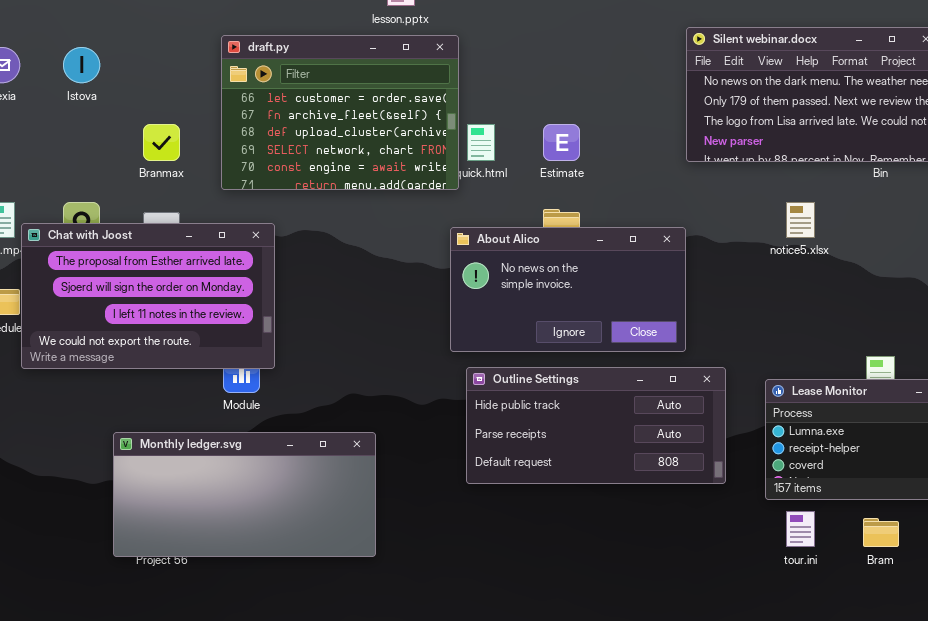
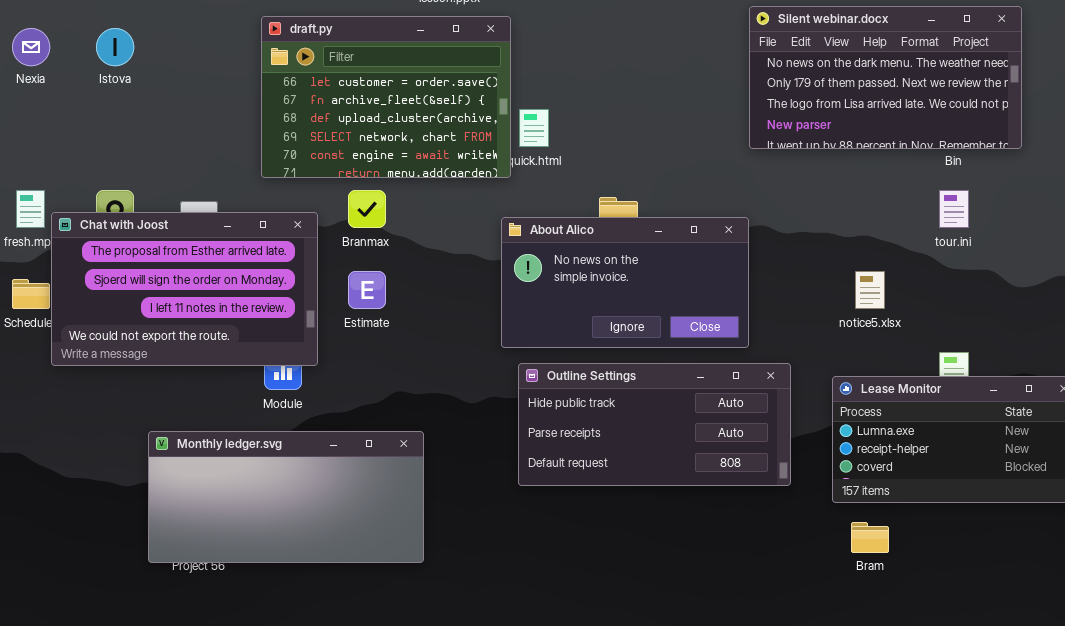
Branmax: [143,124,180,161] -> [348,190,386,228], moved
Estimate: [543,124,580,161] -> [348,271,386,309], moved
notice5.xlsx: [786,202,815,238] -> [855,271,885,309], moved
tour.ini: [786,511,815,547] -> [939,190,969,228], moved
Bram: [863,518,899,547] -> [851,522,889,553], moved

